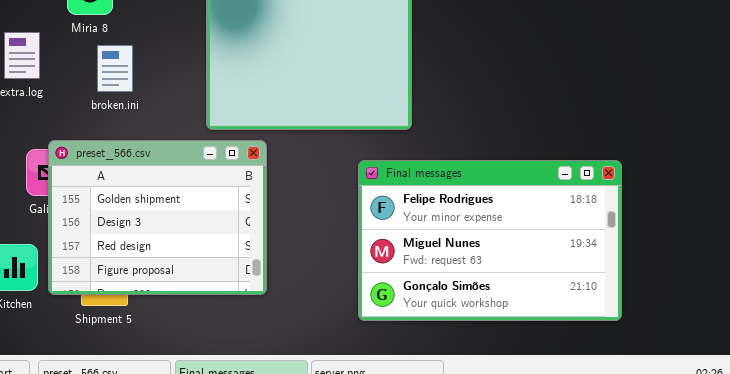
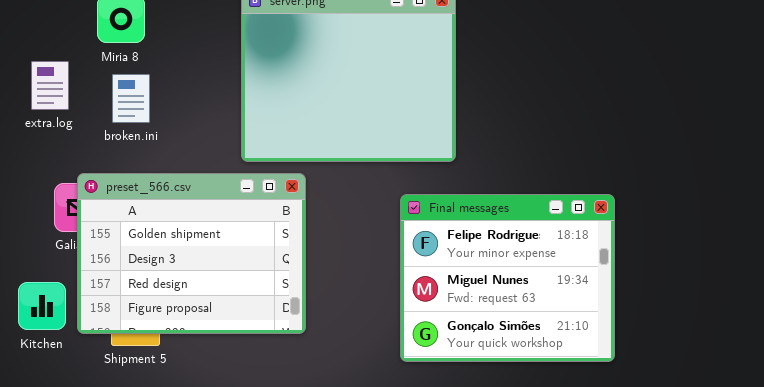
broken.ini: [97,45,133,92] -> [112,74,150,123], moved
Final messages: [358,160,622,321] -> [400,194,615,362], resized

